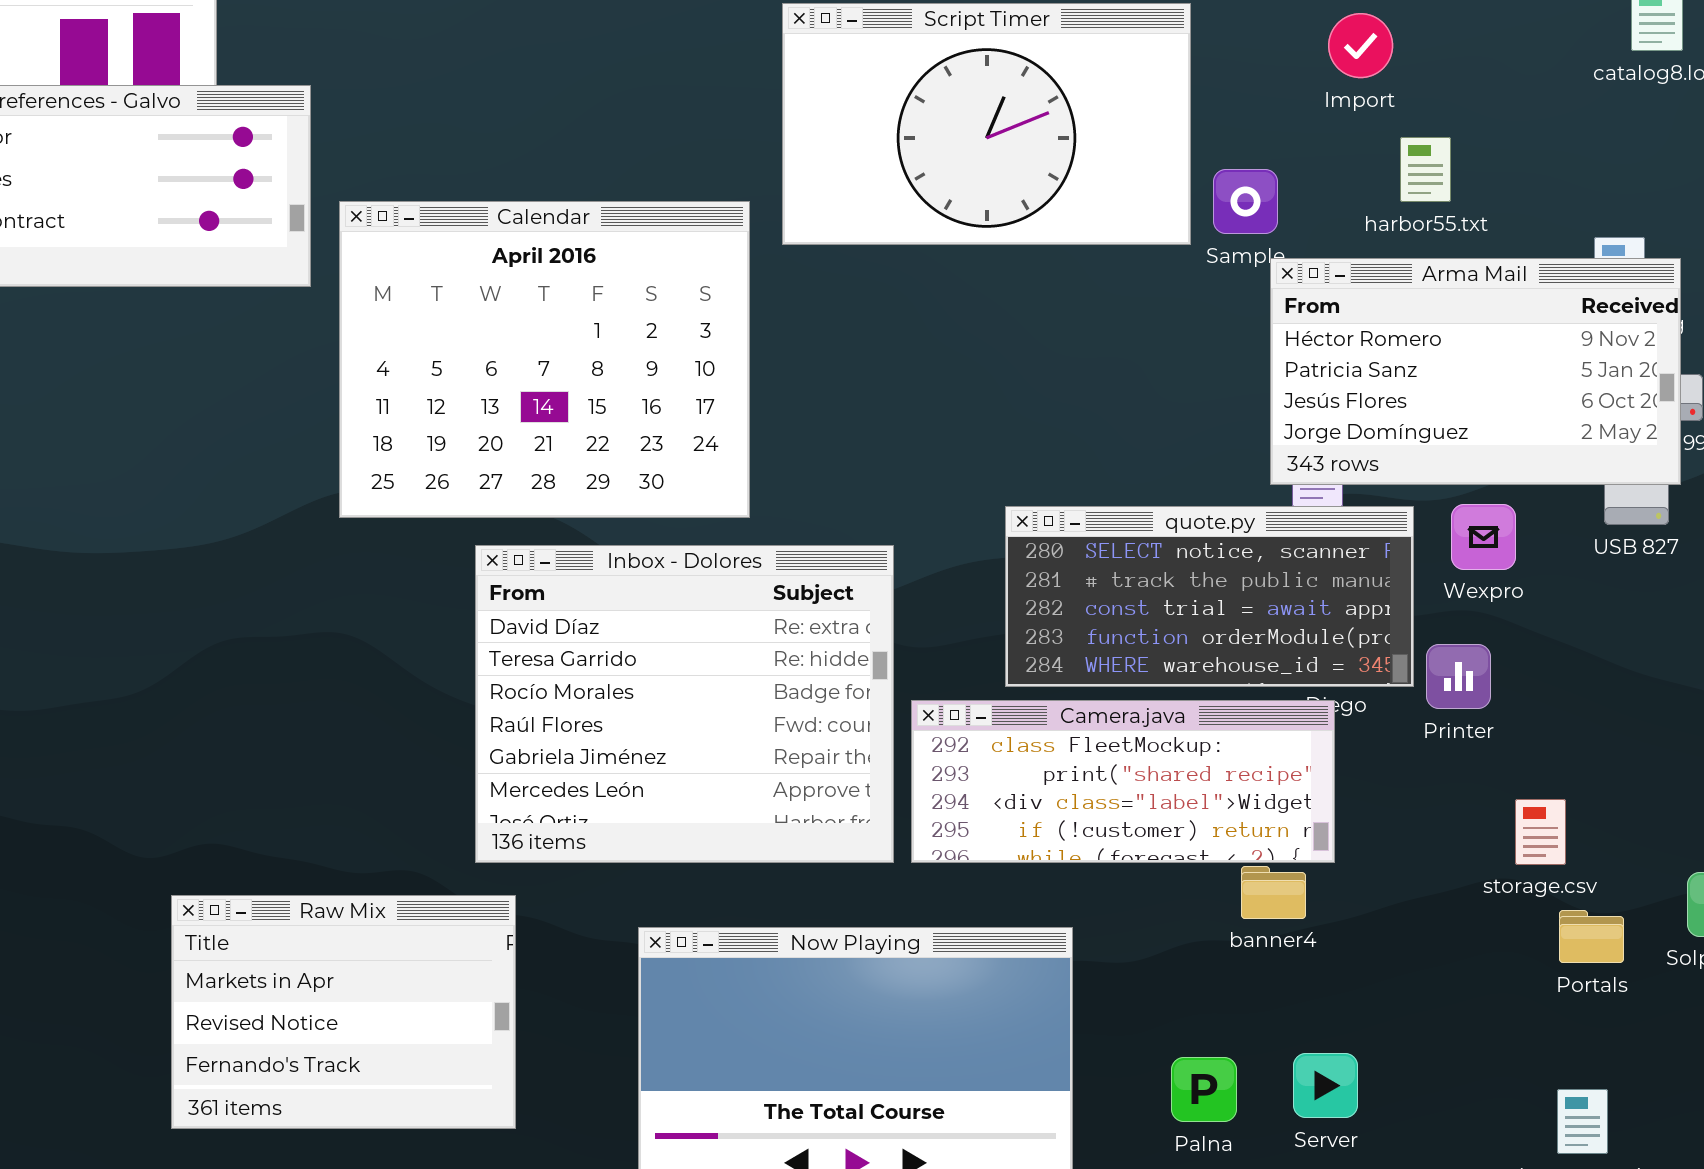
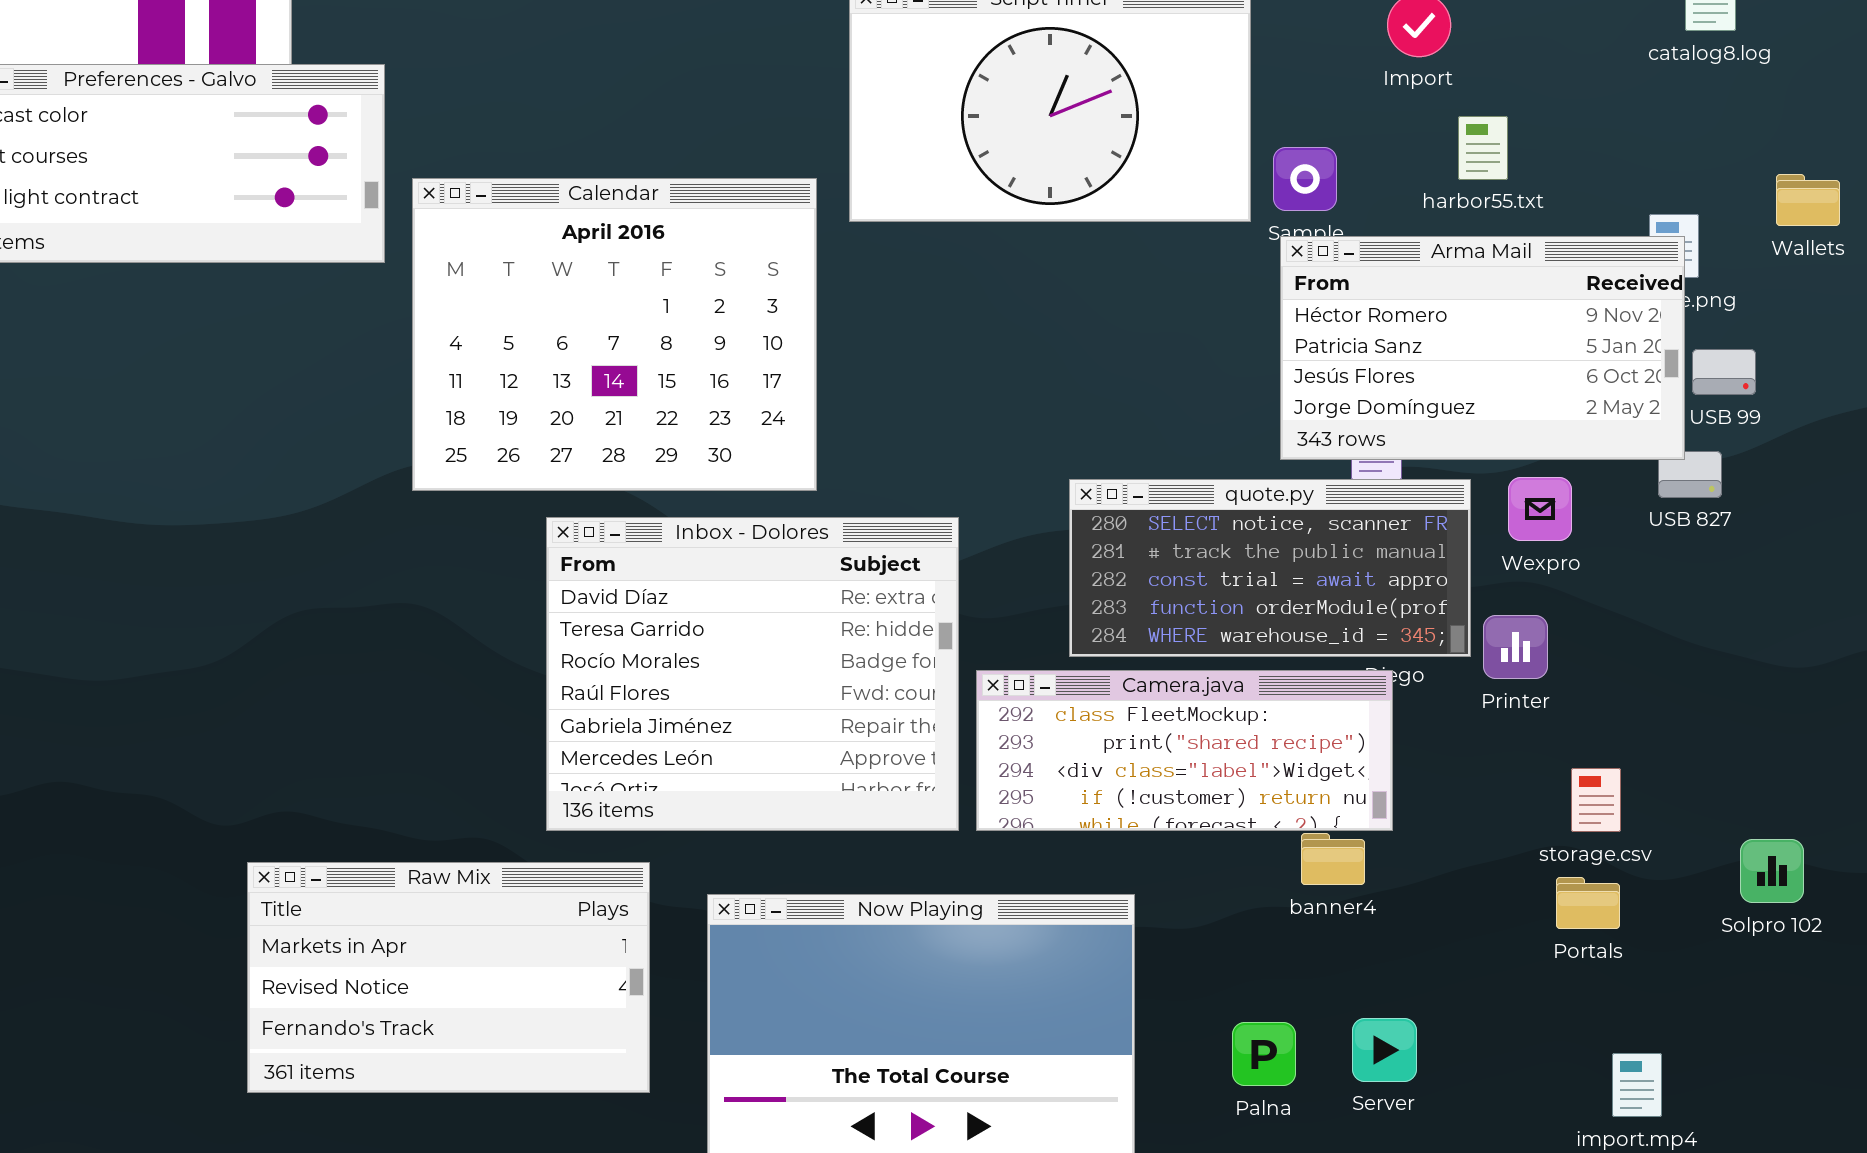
Arma Mail: [1270,258,1681,485] -> [1280,236,1685,460], moved
Raw Mix: [171,895,516,1129] -> [247,862,650,1093], resized
Portals: [1559,910,1624,963] -> [1556,877,1620,929], moved

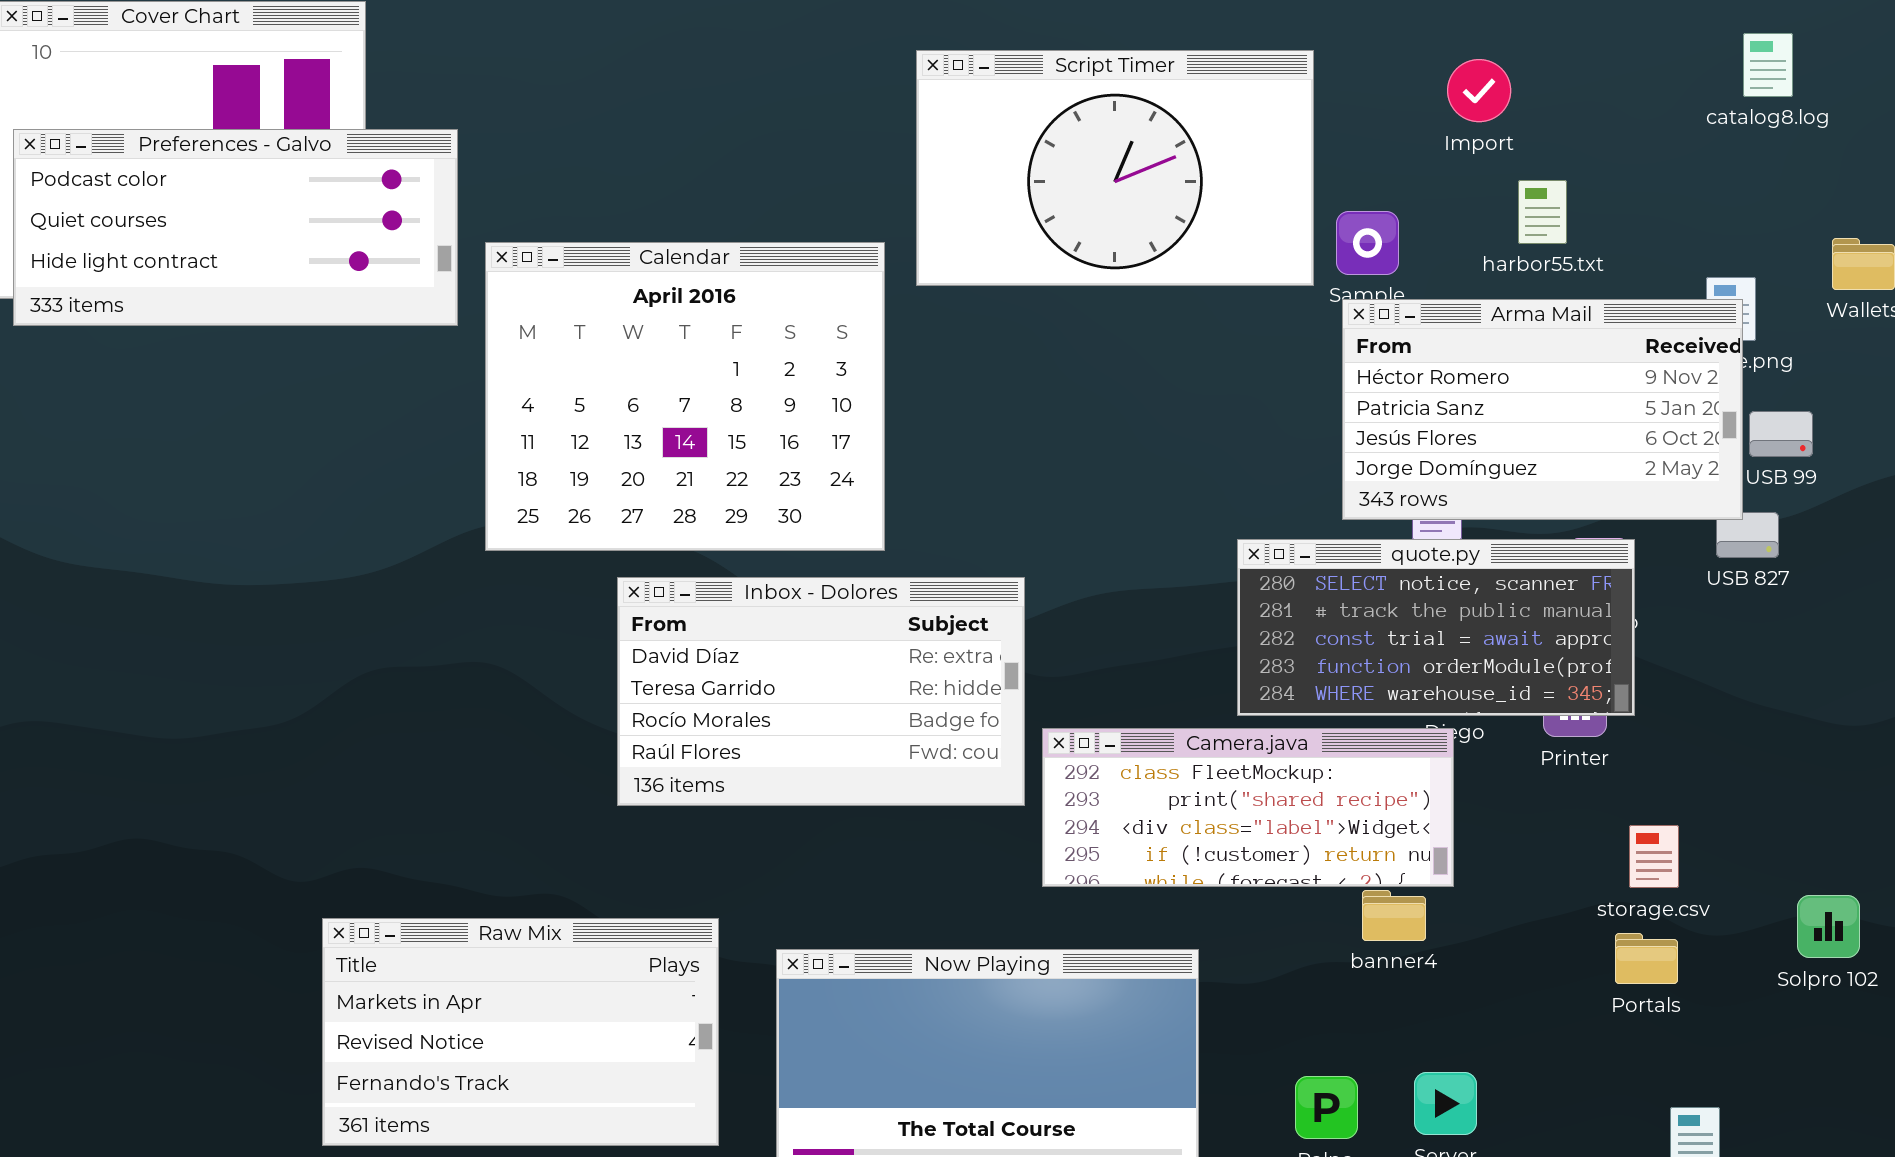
quote.py: [1069,479,1471,657] -> [1237,539,1635,716], moved
Inbox - Dolores: [546,517,959,831] -> [617,577,1025,806], resized

